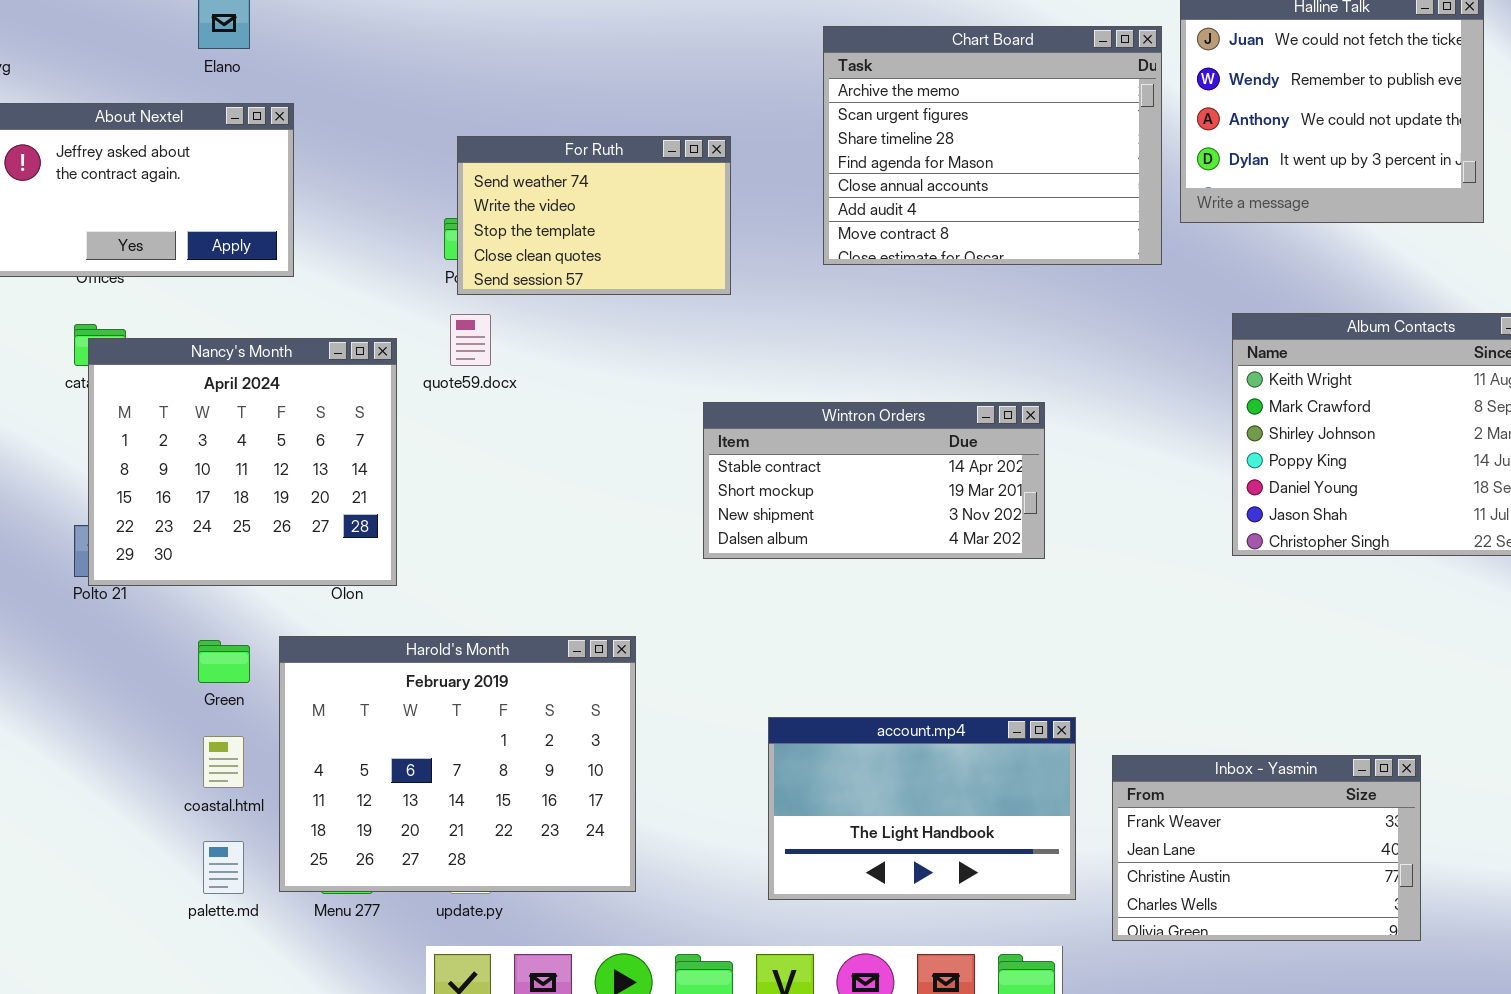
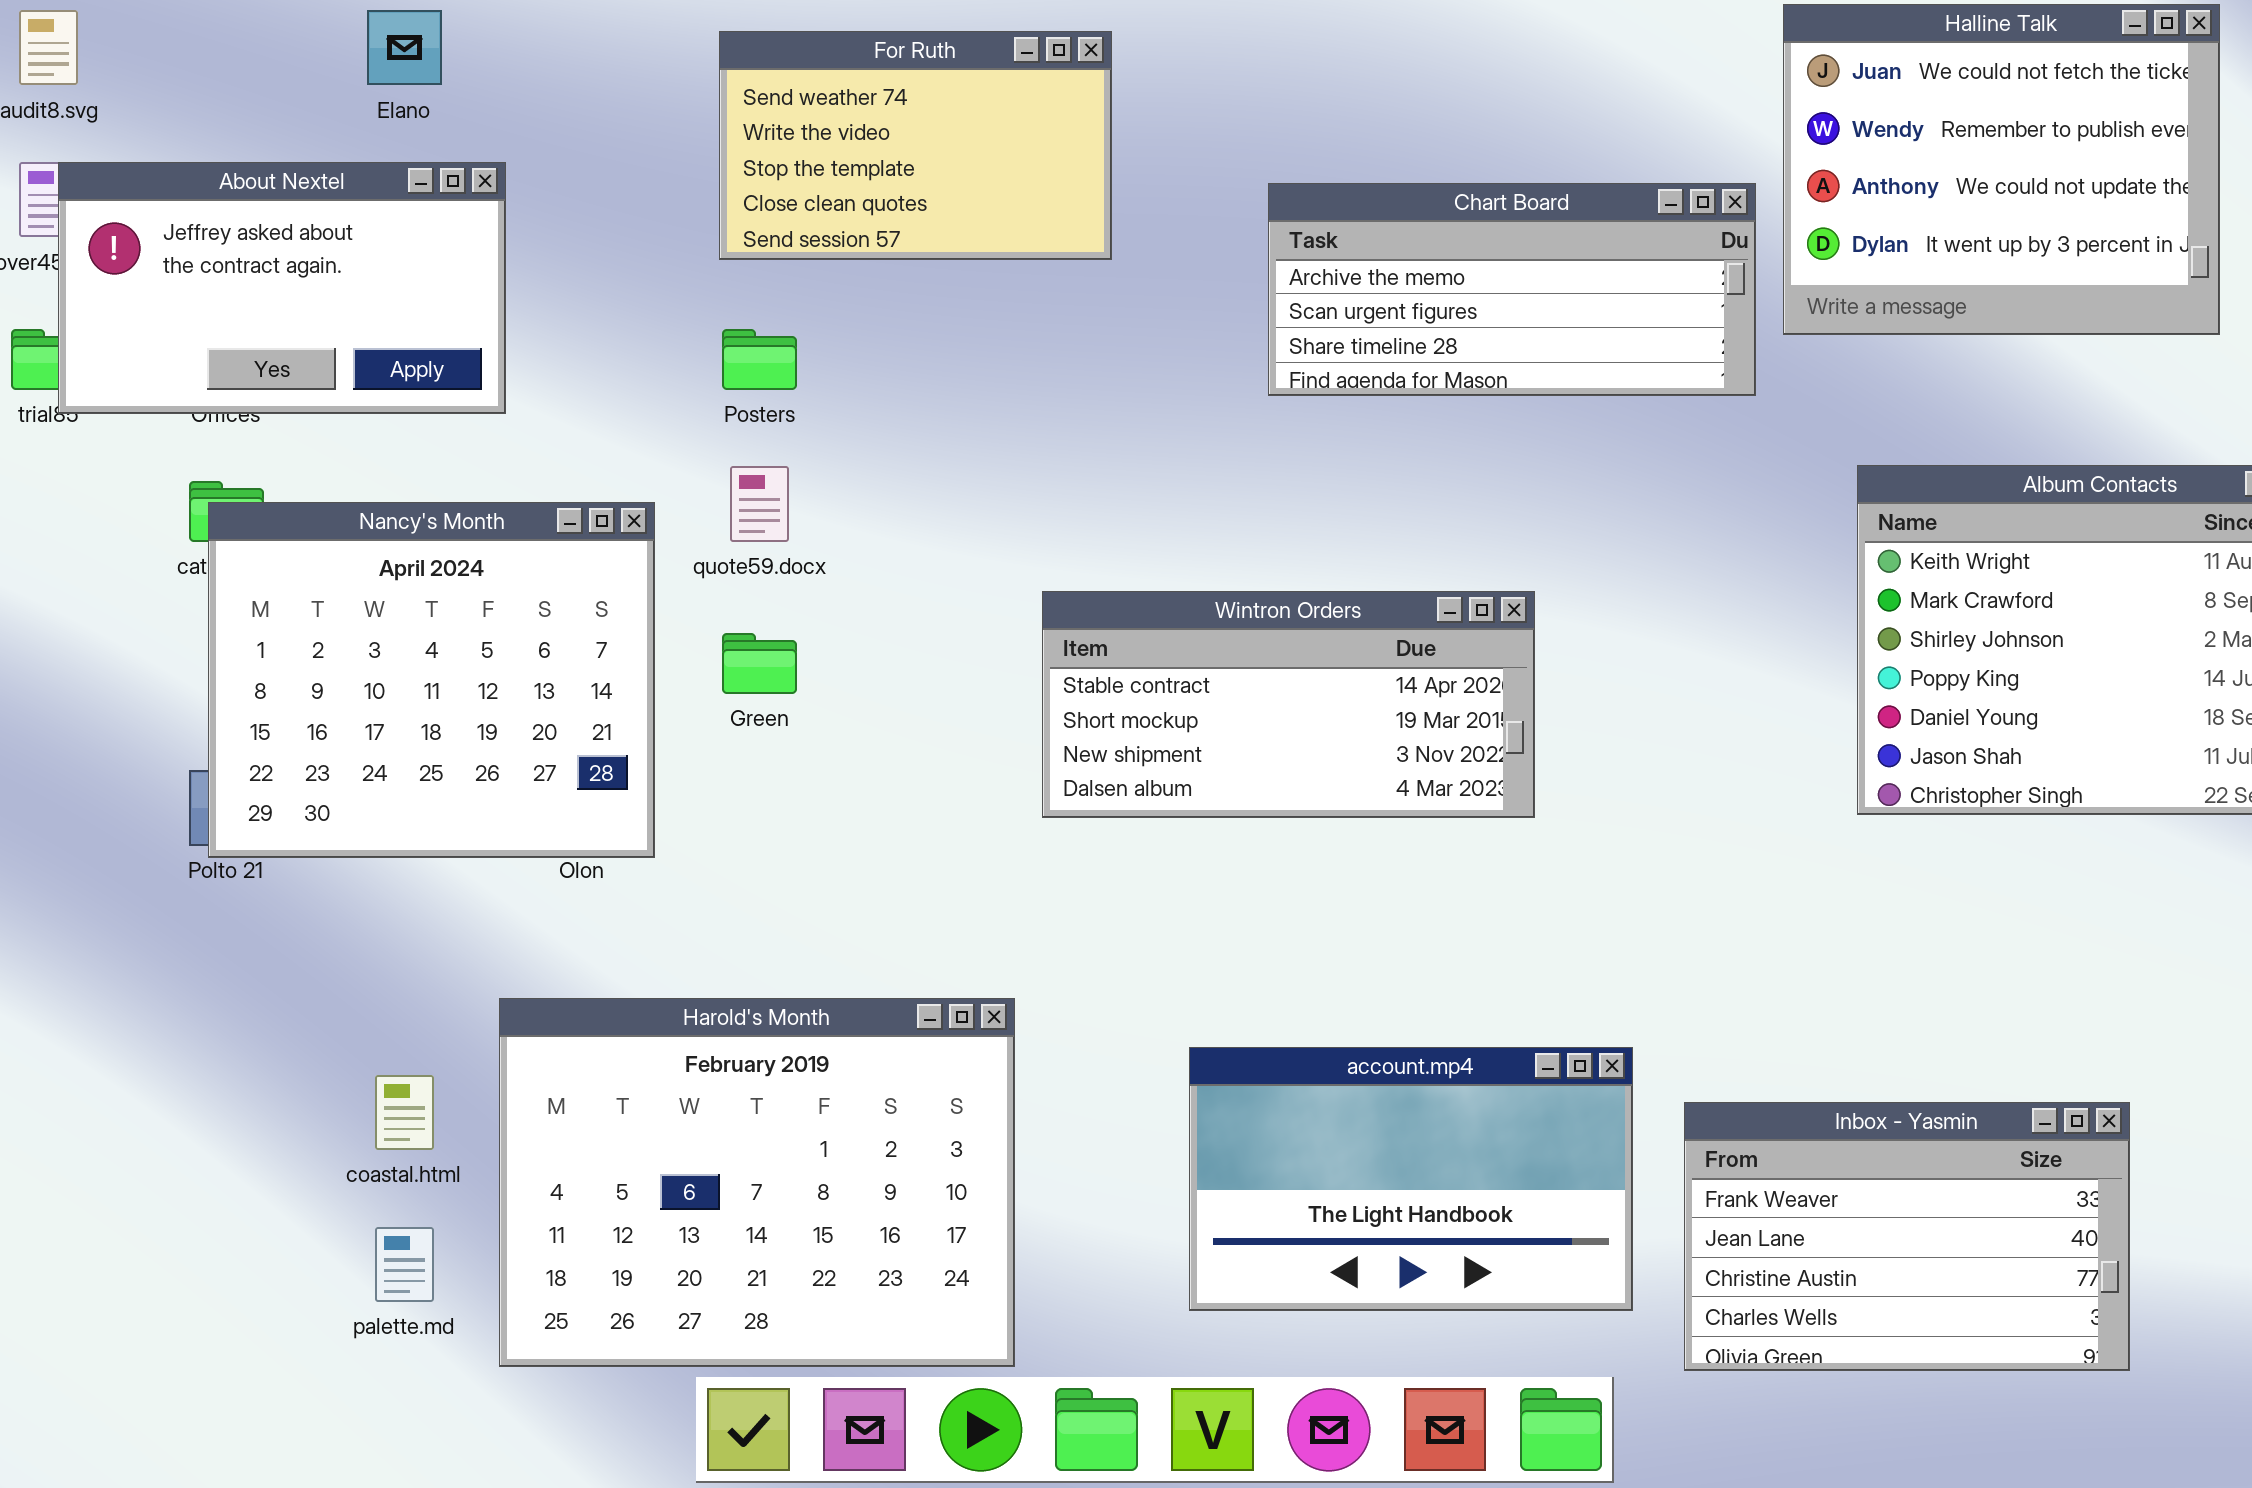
Chart Board: [823,26,1162,265] -> [1268,183,1756,396], resized
For Ruth: [457,136,731,295] -> [719,31,1112,260], moved
Wintron Orders: [703,402,1045,559] -> [1042,591,1535,818], moved
Harold's Month: [279,636,636,892] -> [499,998,1015,1367], moved
Green: [198,640,250,683] -> [722,633,797,694], moved

